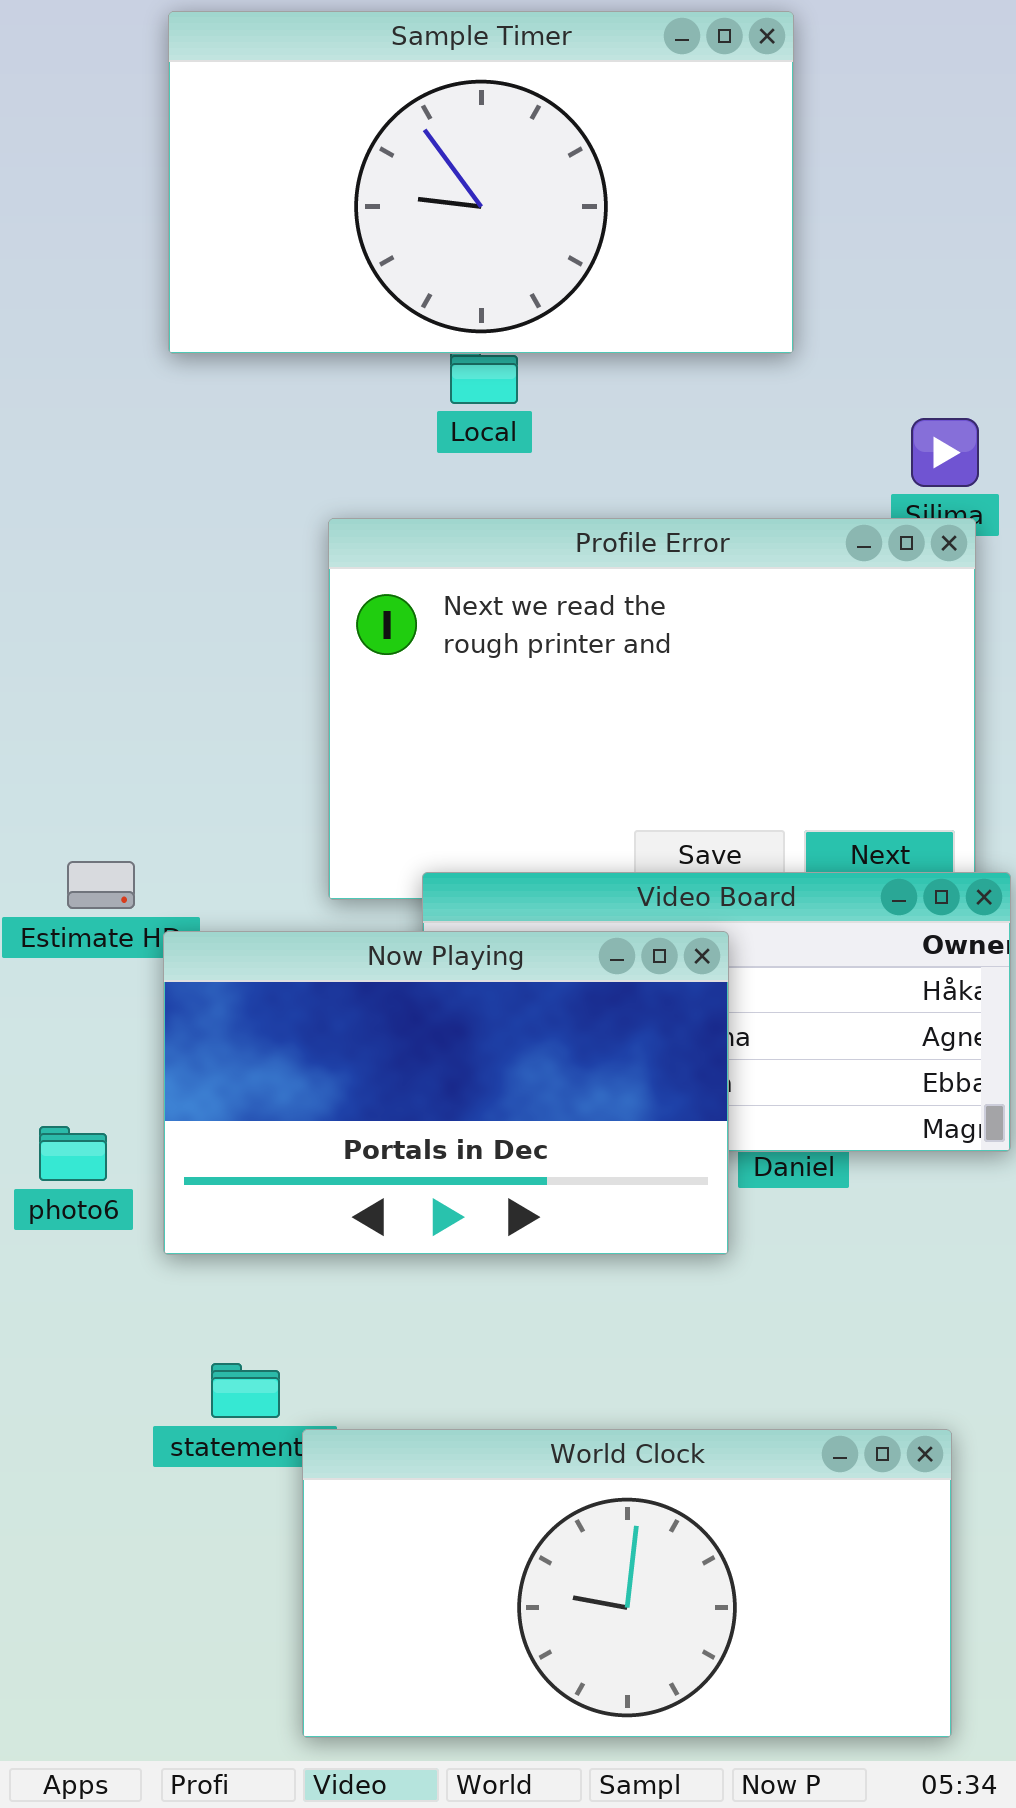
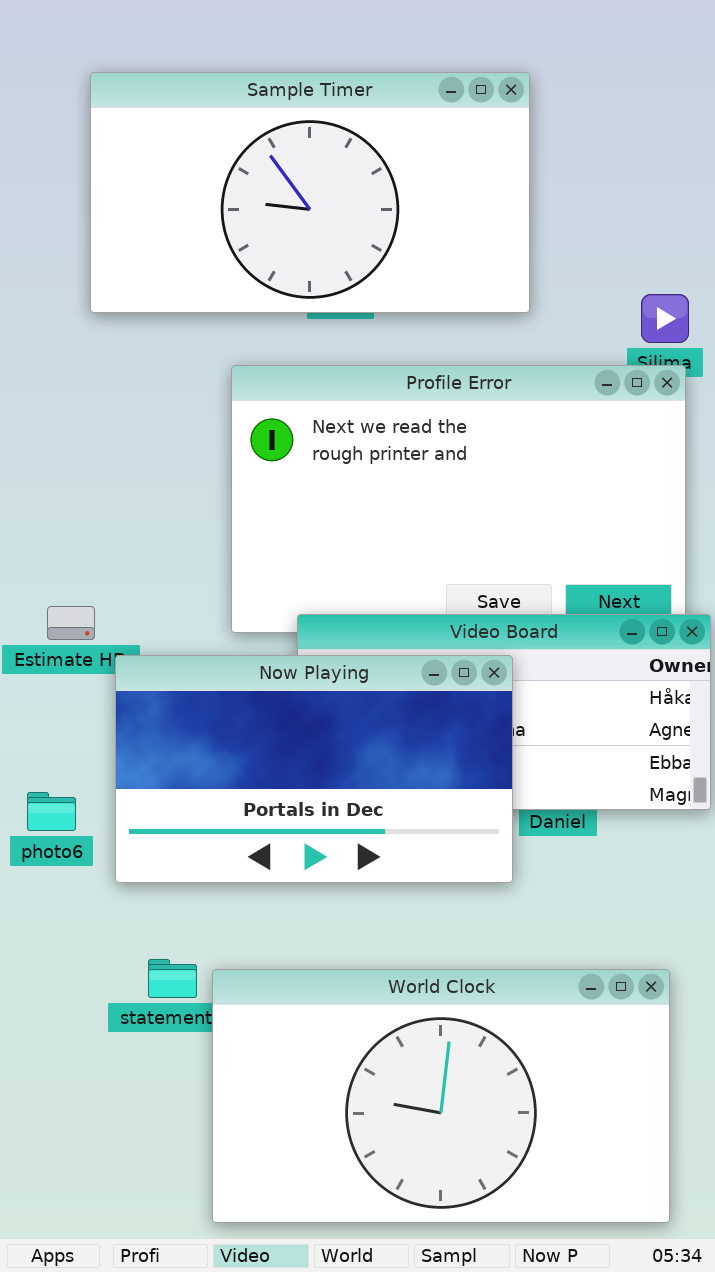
Sample Timer: [168,11,794,354] -> [90,72,530,313], moved
World Clock: [302,1429,952,1738] -> [212,969,670,1223], resized

